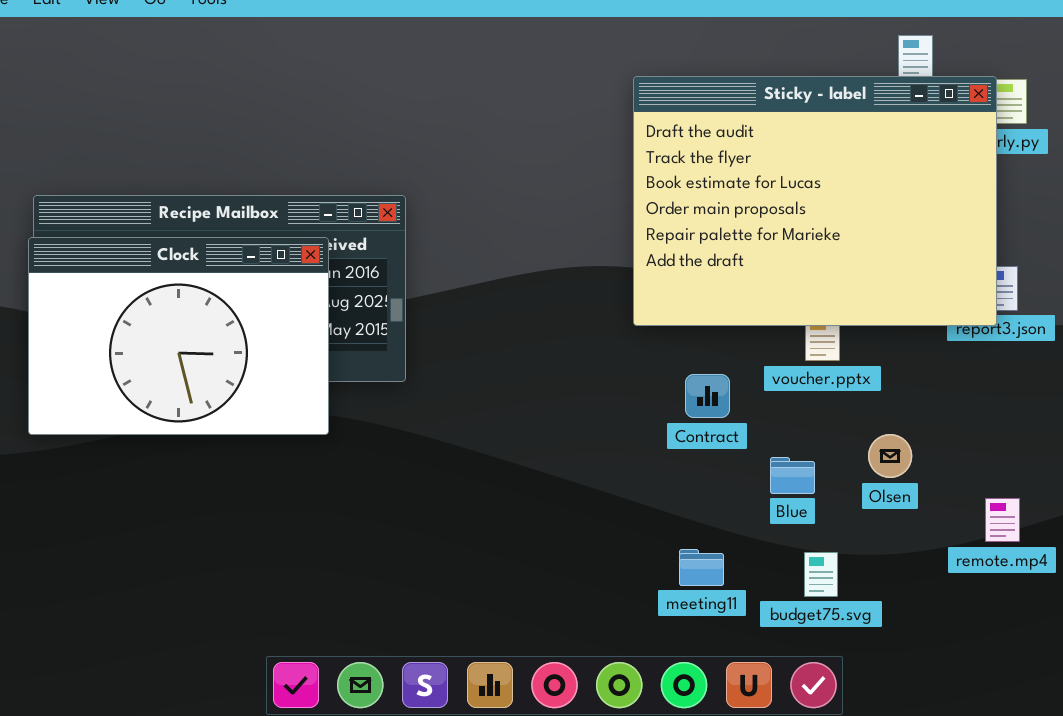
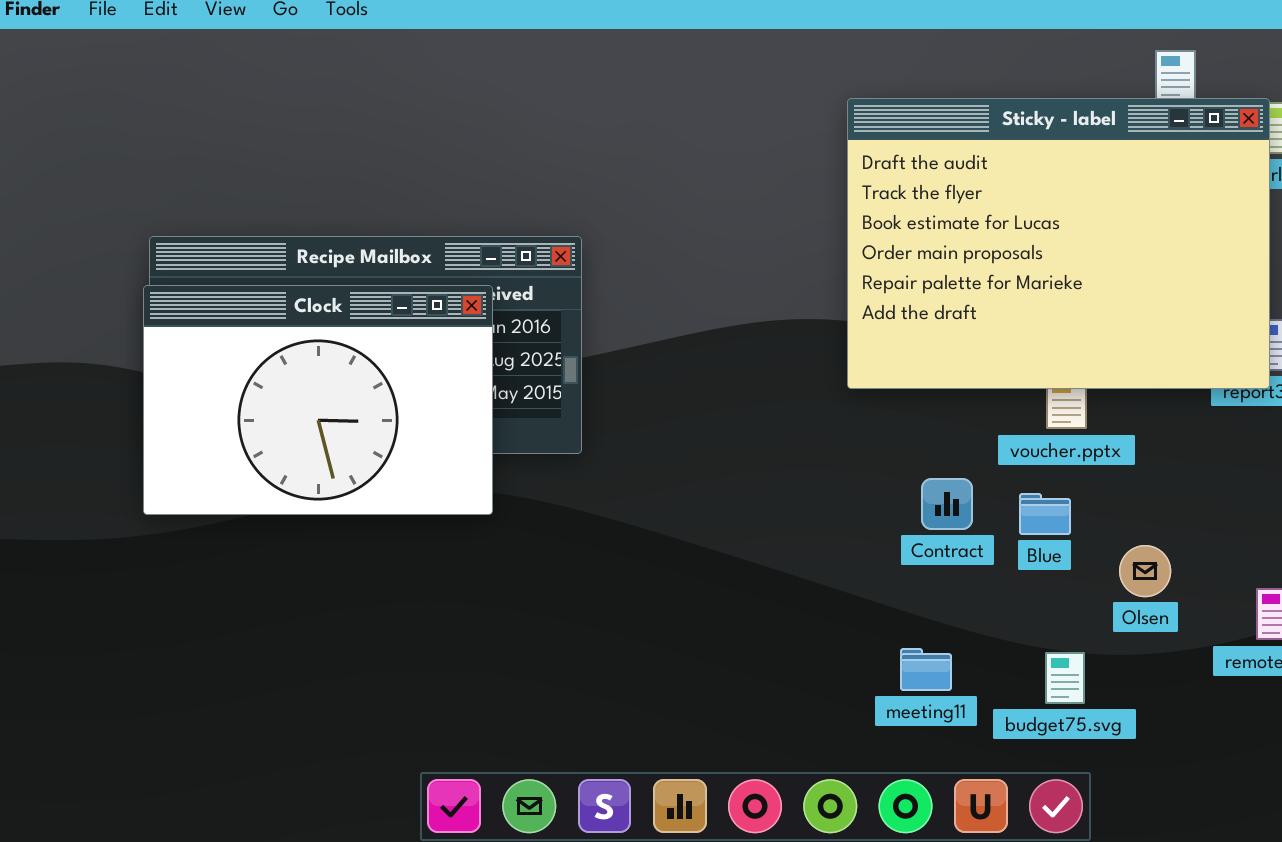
Contract: [685,374,730,418] -> [921,478,973,530], moved
Olsen: [868,434,912,478] -> [1119,545,1171,597], moved
Blue: [770,457,815,494] -> [1019,493,1071,535], moved

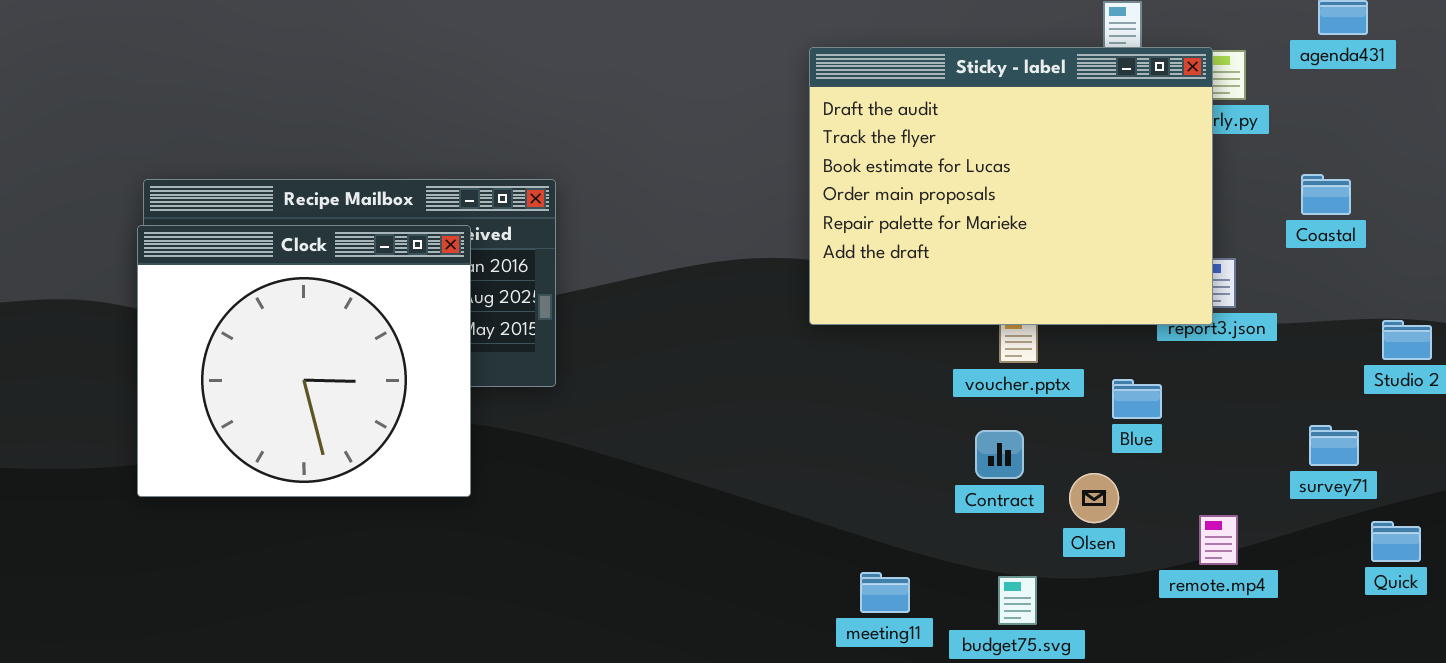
Clock: [143,285,493,515] -> [137,225,471,497], resized
Contract: [921,478,973,530] -> [975,430,1024,479], moved
Blue: [1019,493,1071,535] -> [1112,379,1162,419], moved

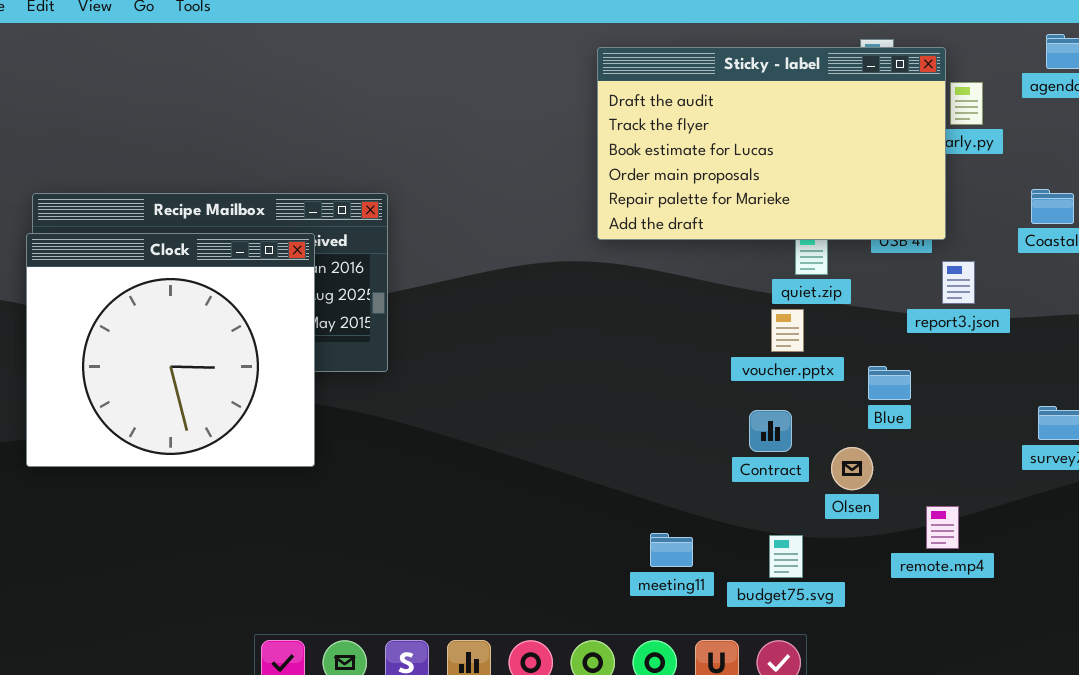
Sticky - label: [809,47,1213,325] -> [597,47,946,240], moved, resized
remote.mp4: [1199,515,1238,565] -> [926,506,959,549], moved

